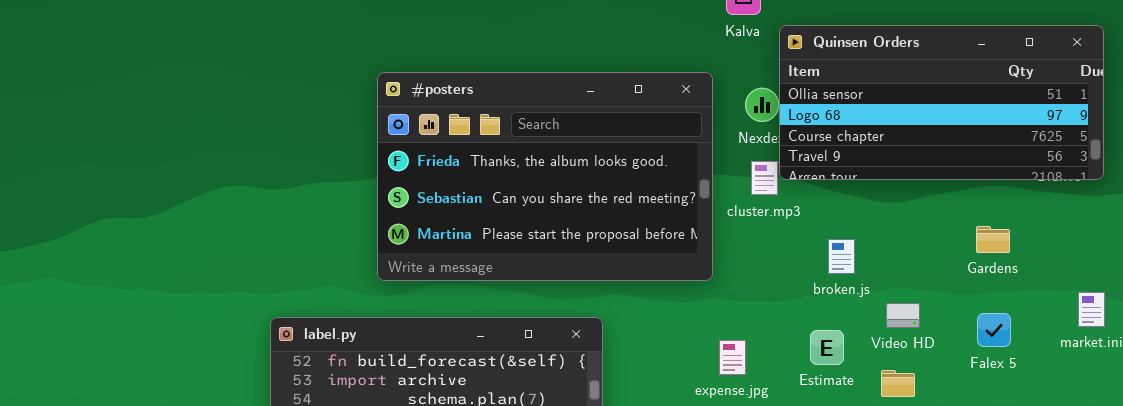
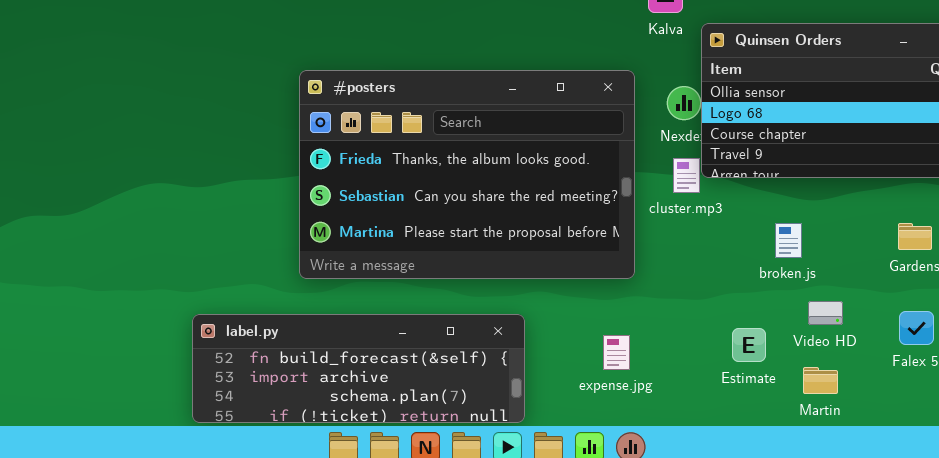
broken.js: [828,239,855,274] -> [775,223,802,258], moved
expense.jpg: [719,340,746,375] -> [603,335,630,370], moved

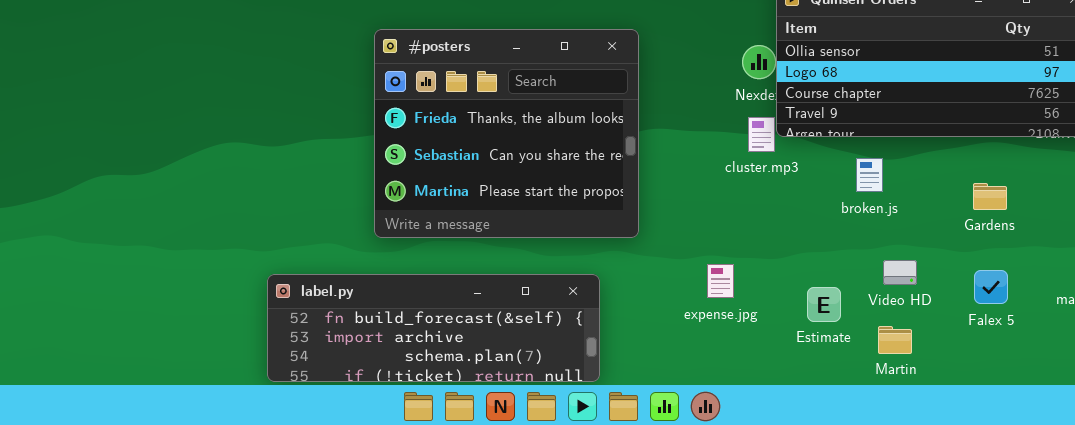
#posters: [299,70,635,279] -> [374,29,639,238], resized
broken.js: [775,223,802,258] -> [856,158,883,192], moved
expense.jpg: [603,335,630,370] -> [707,264,734,298], moved

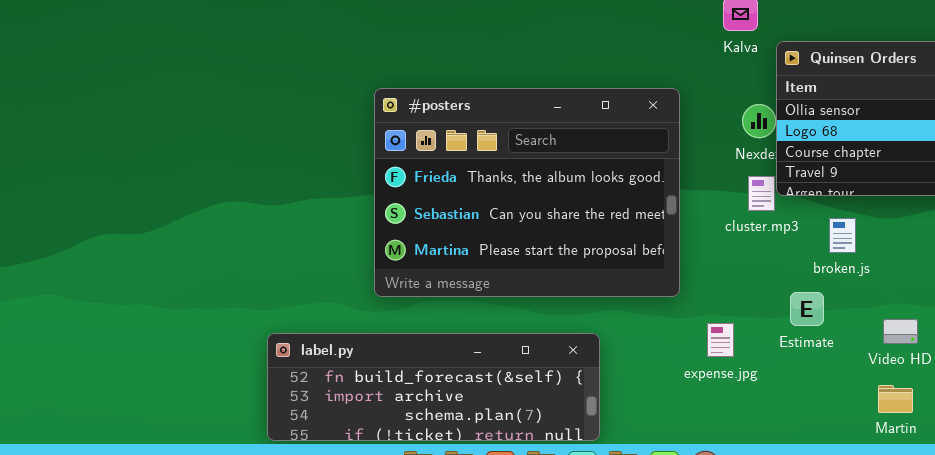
#posters: [374,29,639,238] -> [374,88,680,297], resized
broken.js: [856,158,883,192] -> [829,218,856,253], moved
Estimate: [807,287,841,322] -> [790,292,824,326], moved

